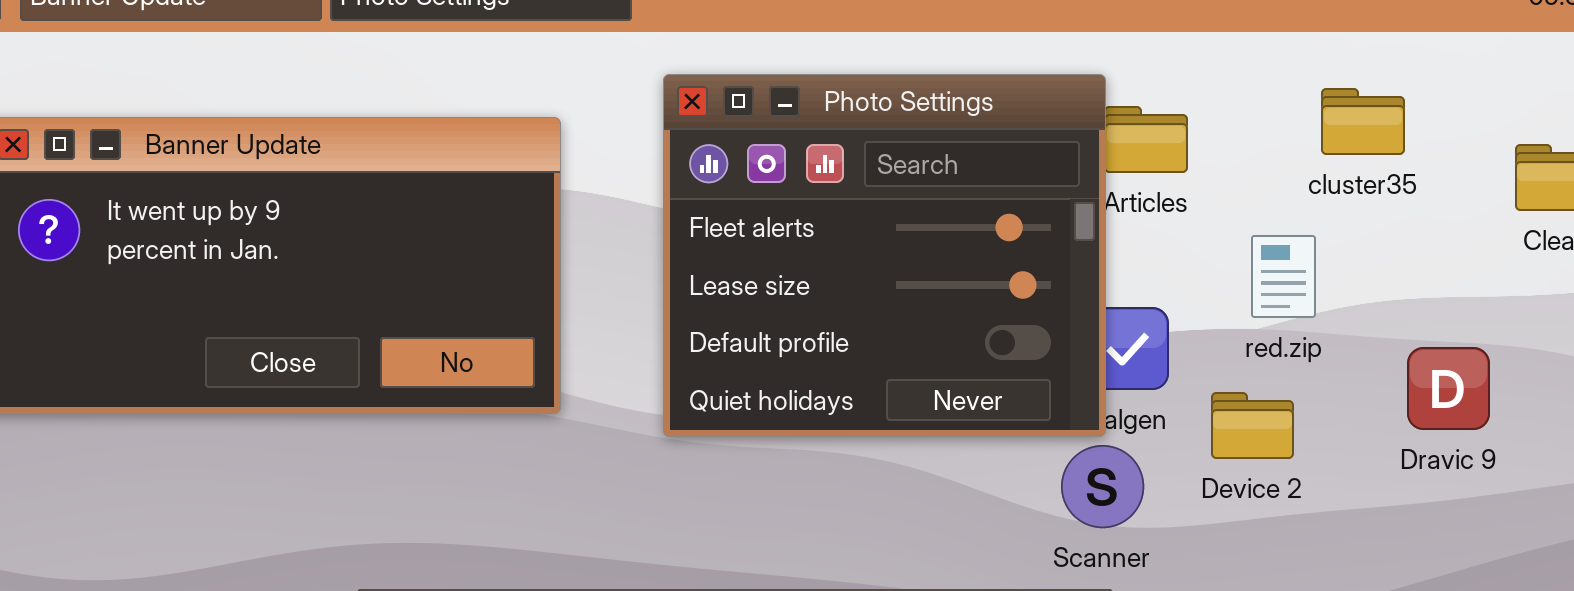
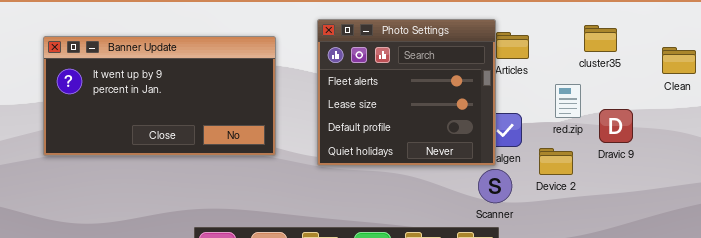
Dravic 9: [1407,347,1490,430] -> [599,109,633,143], moved

